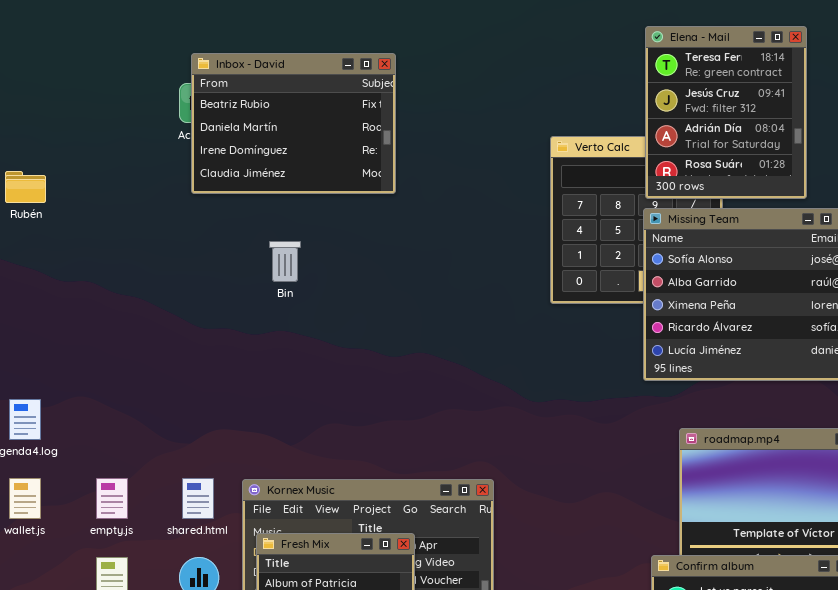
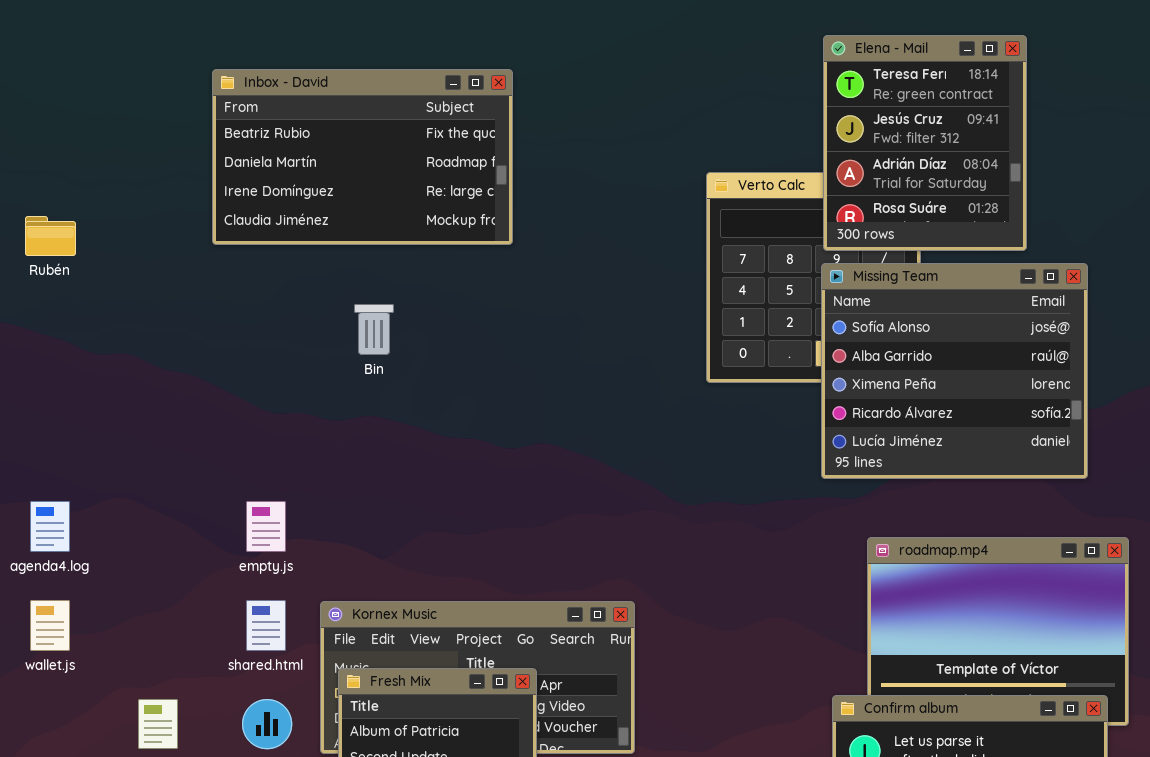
Inbox - David: [191,53,396,194] -> [212,69,513,245], resized
empty.js: [96,478,128,519] -> [246,501,286,552], moved

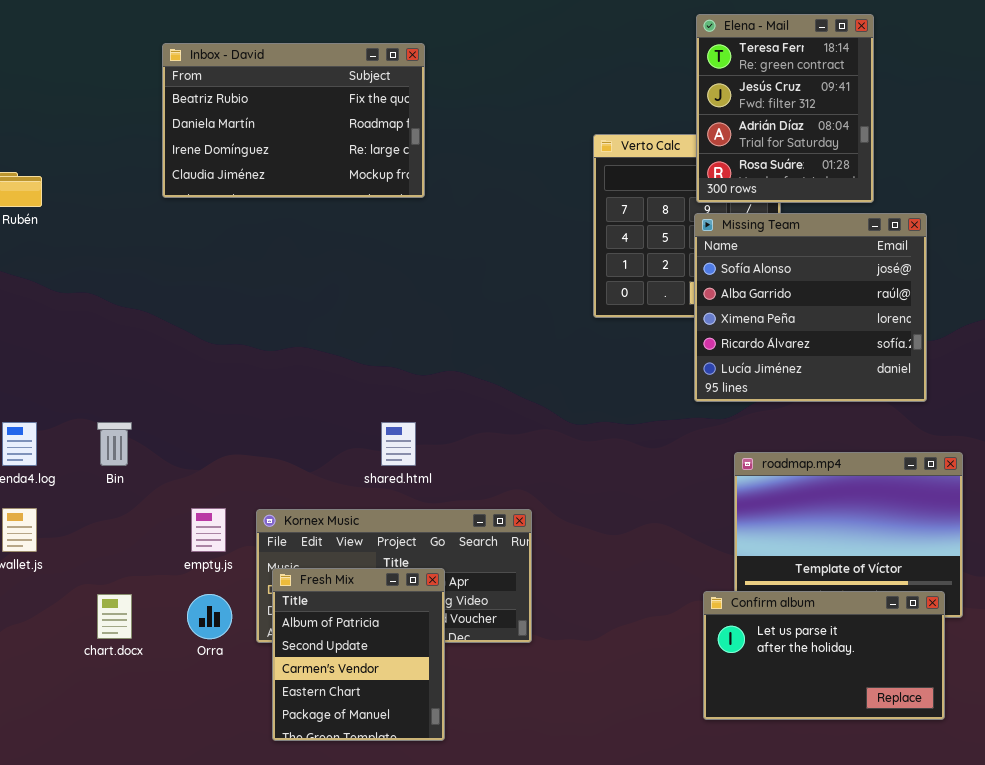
Bin: [354,304,394,355] -> [97,422,132,466], moved
empty.js: [246,501,286,552] -> [191,508,226,552], moved
shared.html: [246,600,286,651] -> [381,422,416,466], moved

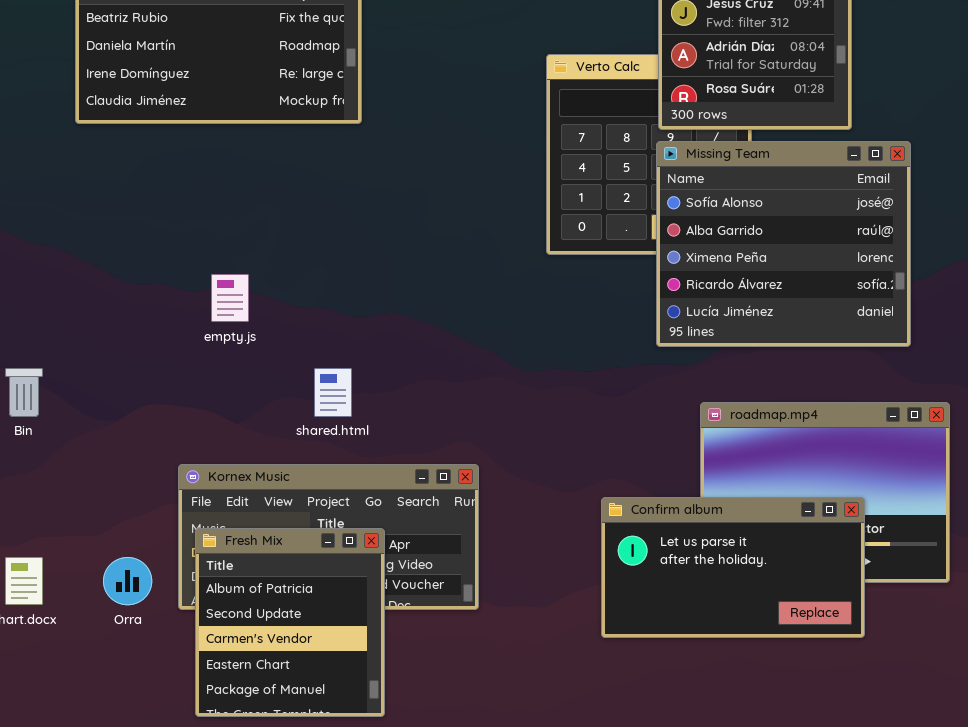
empty.js: [191,508,226,552] -> [211,274,249,322], moved
Confirm album: [703,591,945,720] -> [601,497,865,638], moved

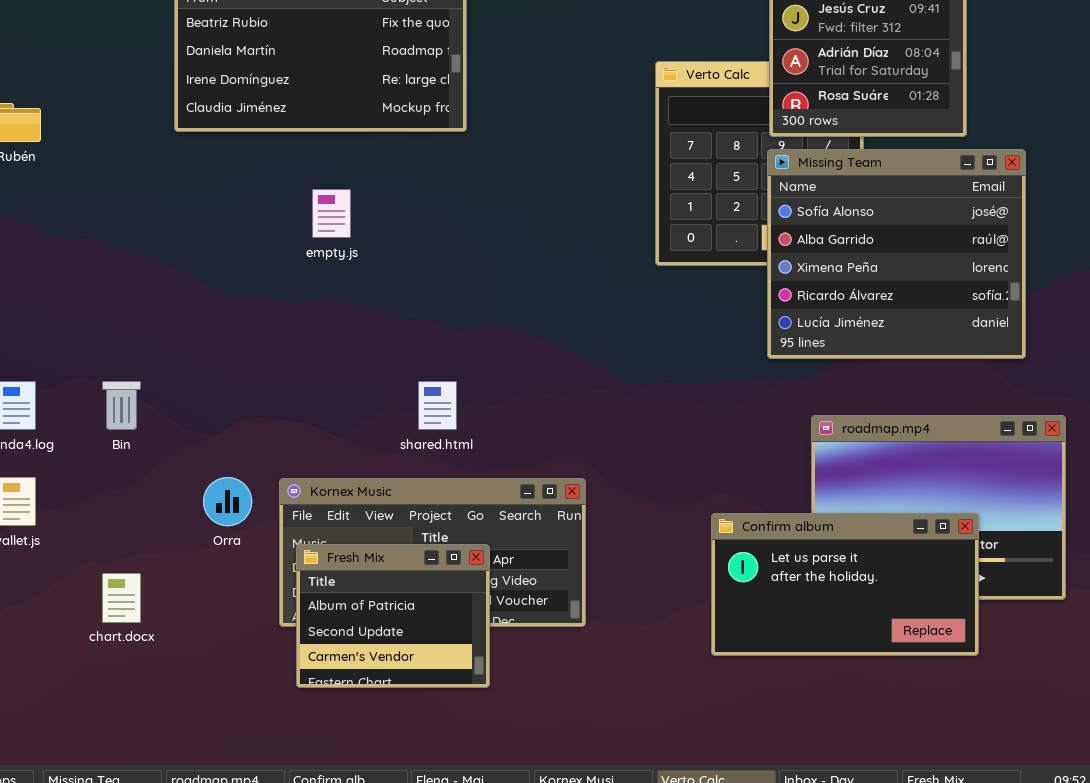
empty.js: [211,274,249,322] -> [312,189,351,238], moved
Fresh Mix: [195,528,385,717] -> [296,544,490,688], resized
Orra: [103,557,152,605] -> [203,477,252,526], moved

